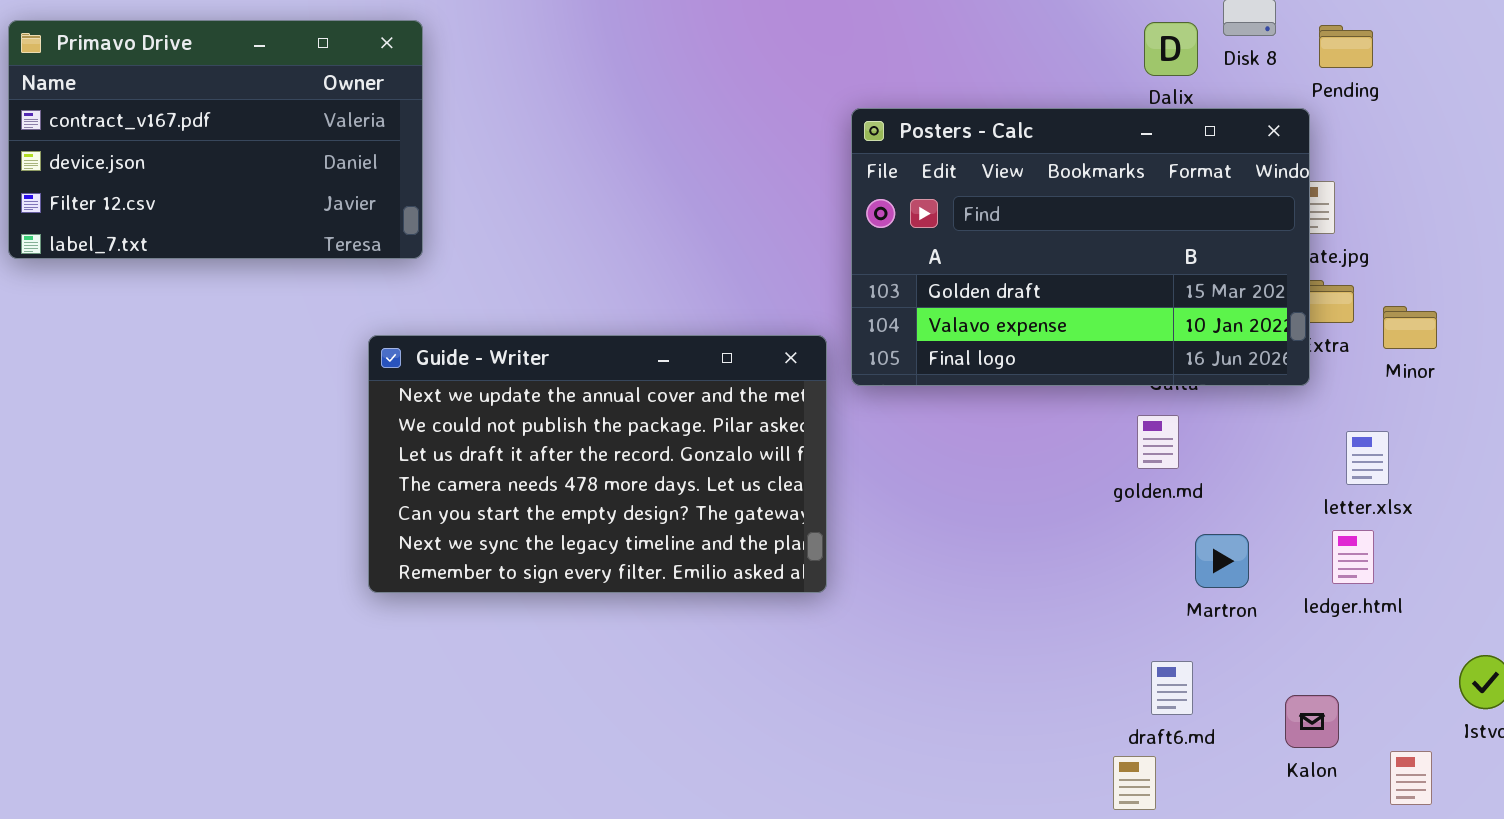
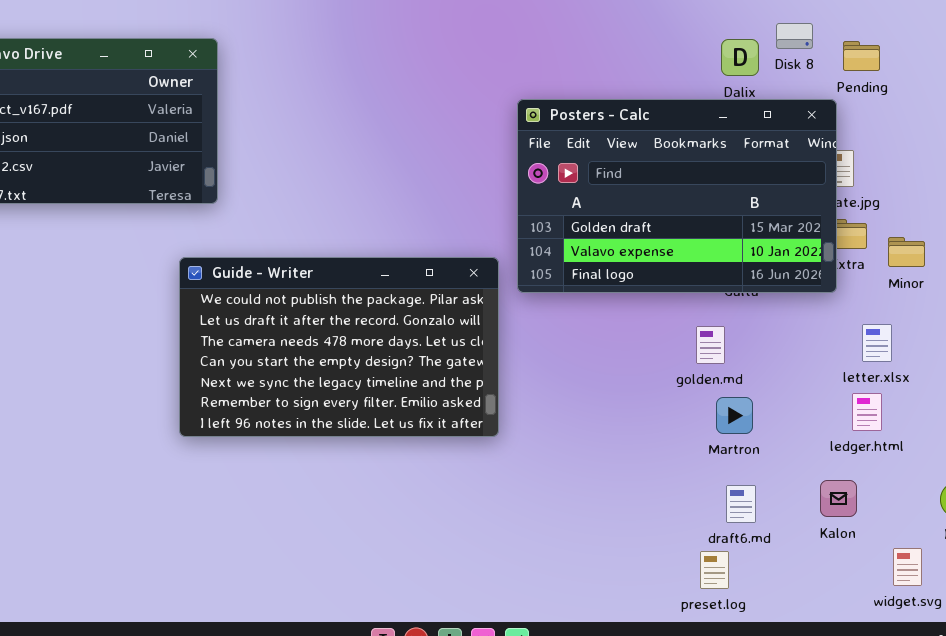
Guide - Writer: [368,335,827,593] -> [179,257,499,437], scrolled down 1 row
golden.md: [1137,415,1179,469] -> [696,326,725,364], moved
Martron: [1195,534,1249,588] -> [716,397,753,434], moved
Kalon: [1285,695,1339,748] -> [820,480,857,517], moved

